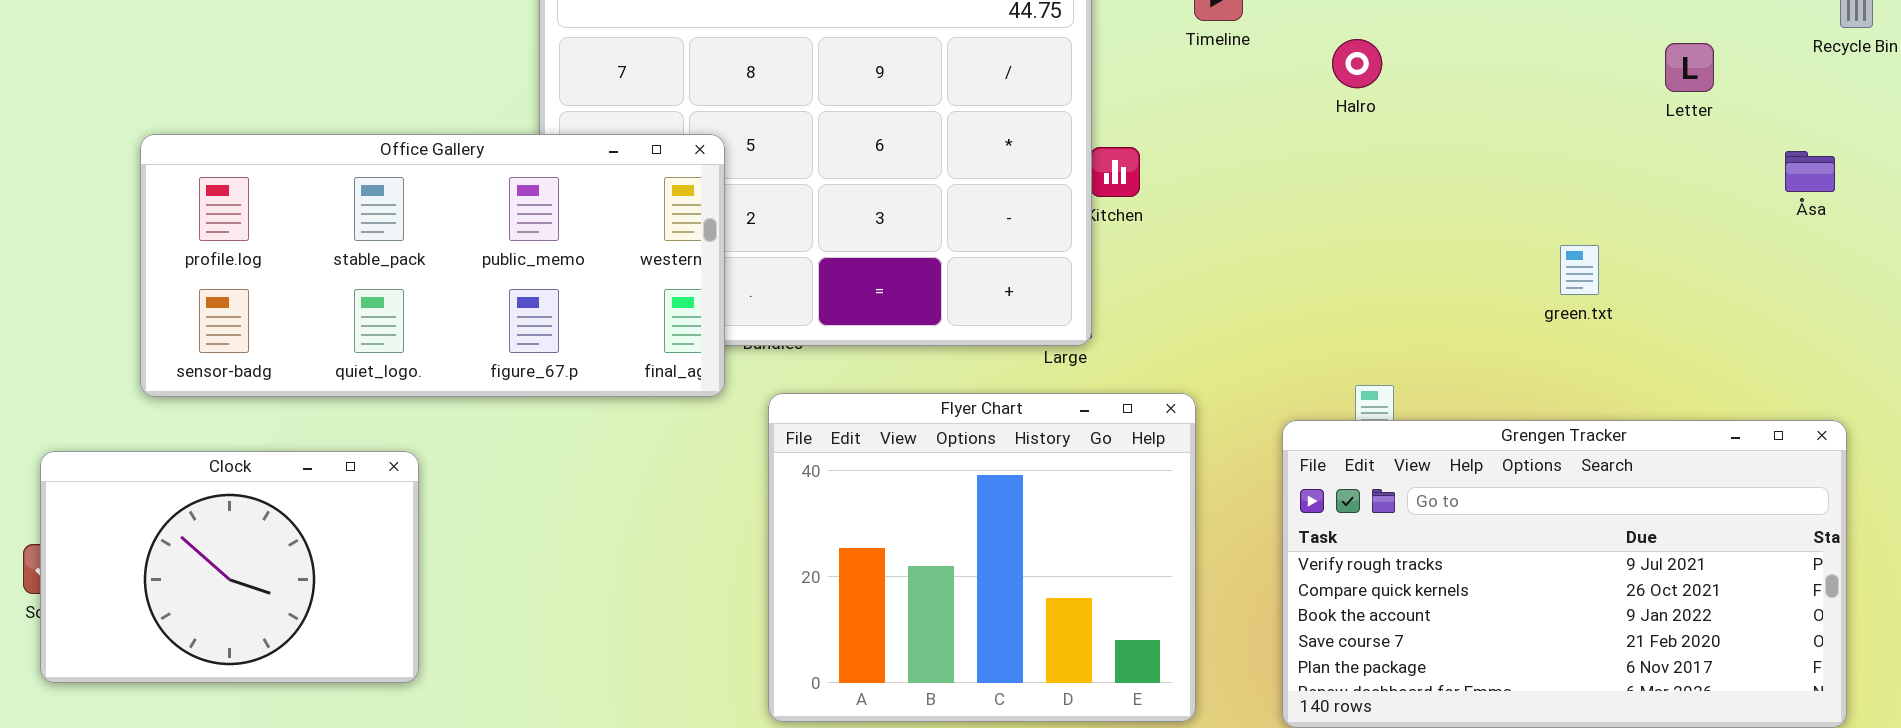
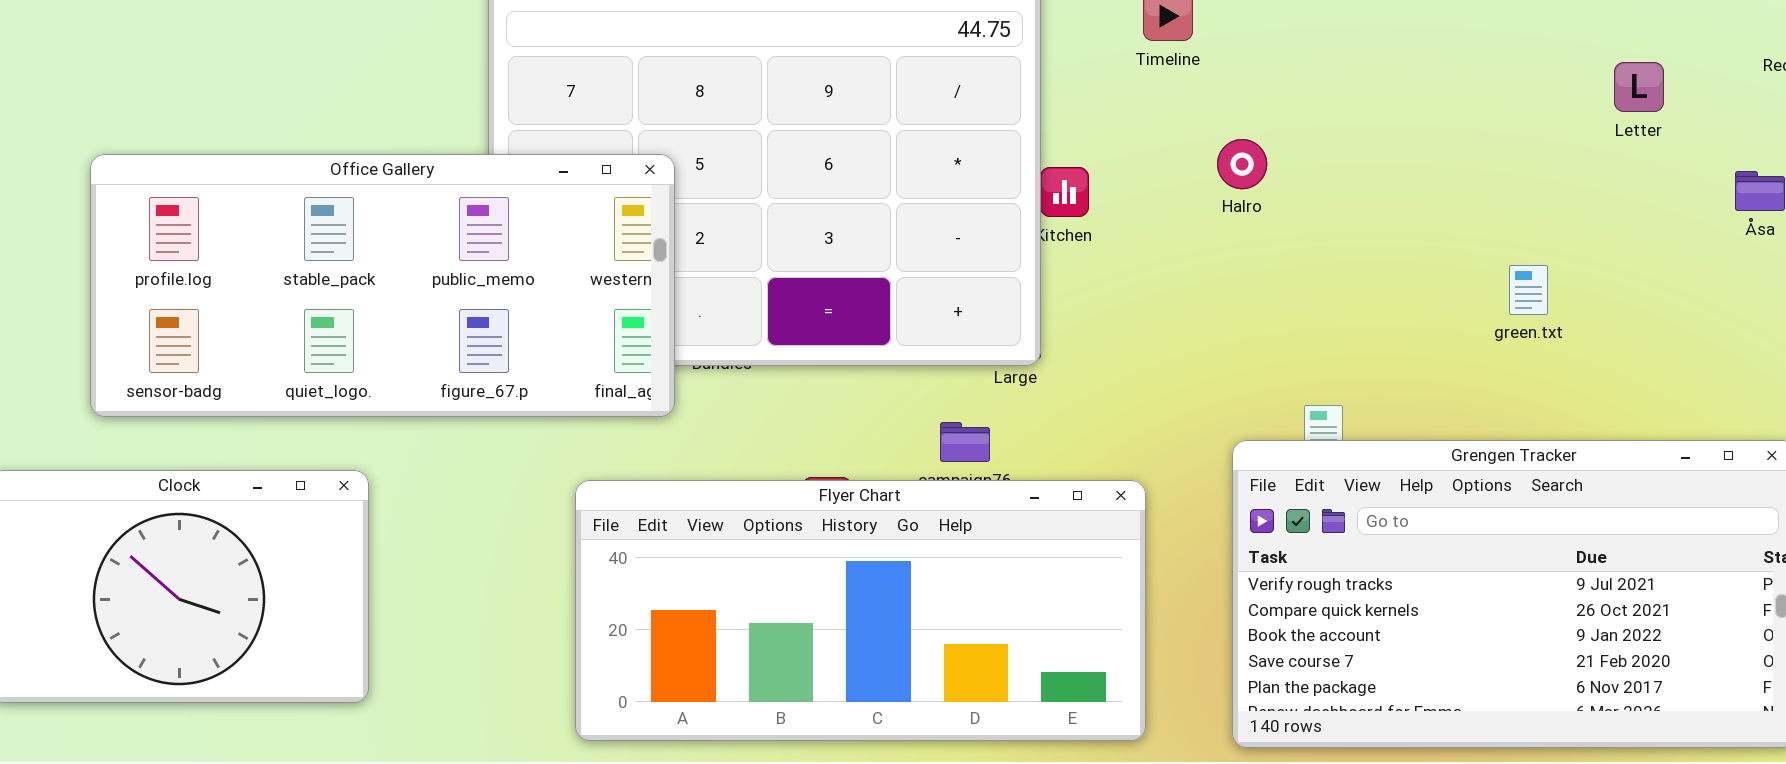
Halro: [1332,39,1382,88] -> [1217,139,1267,189], moved
Flyer Chart: [768,393,1196,722] -> [575,480,1146,741], resized

